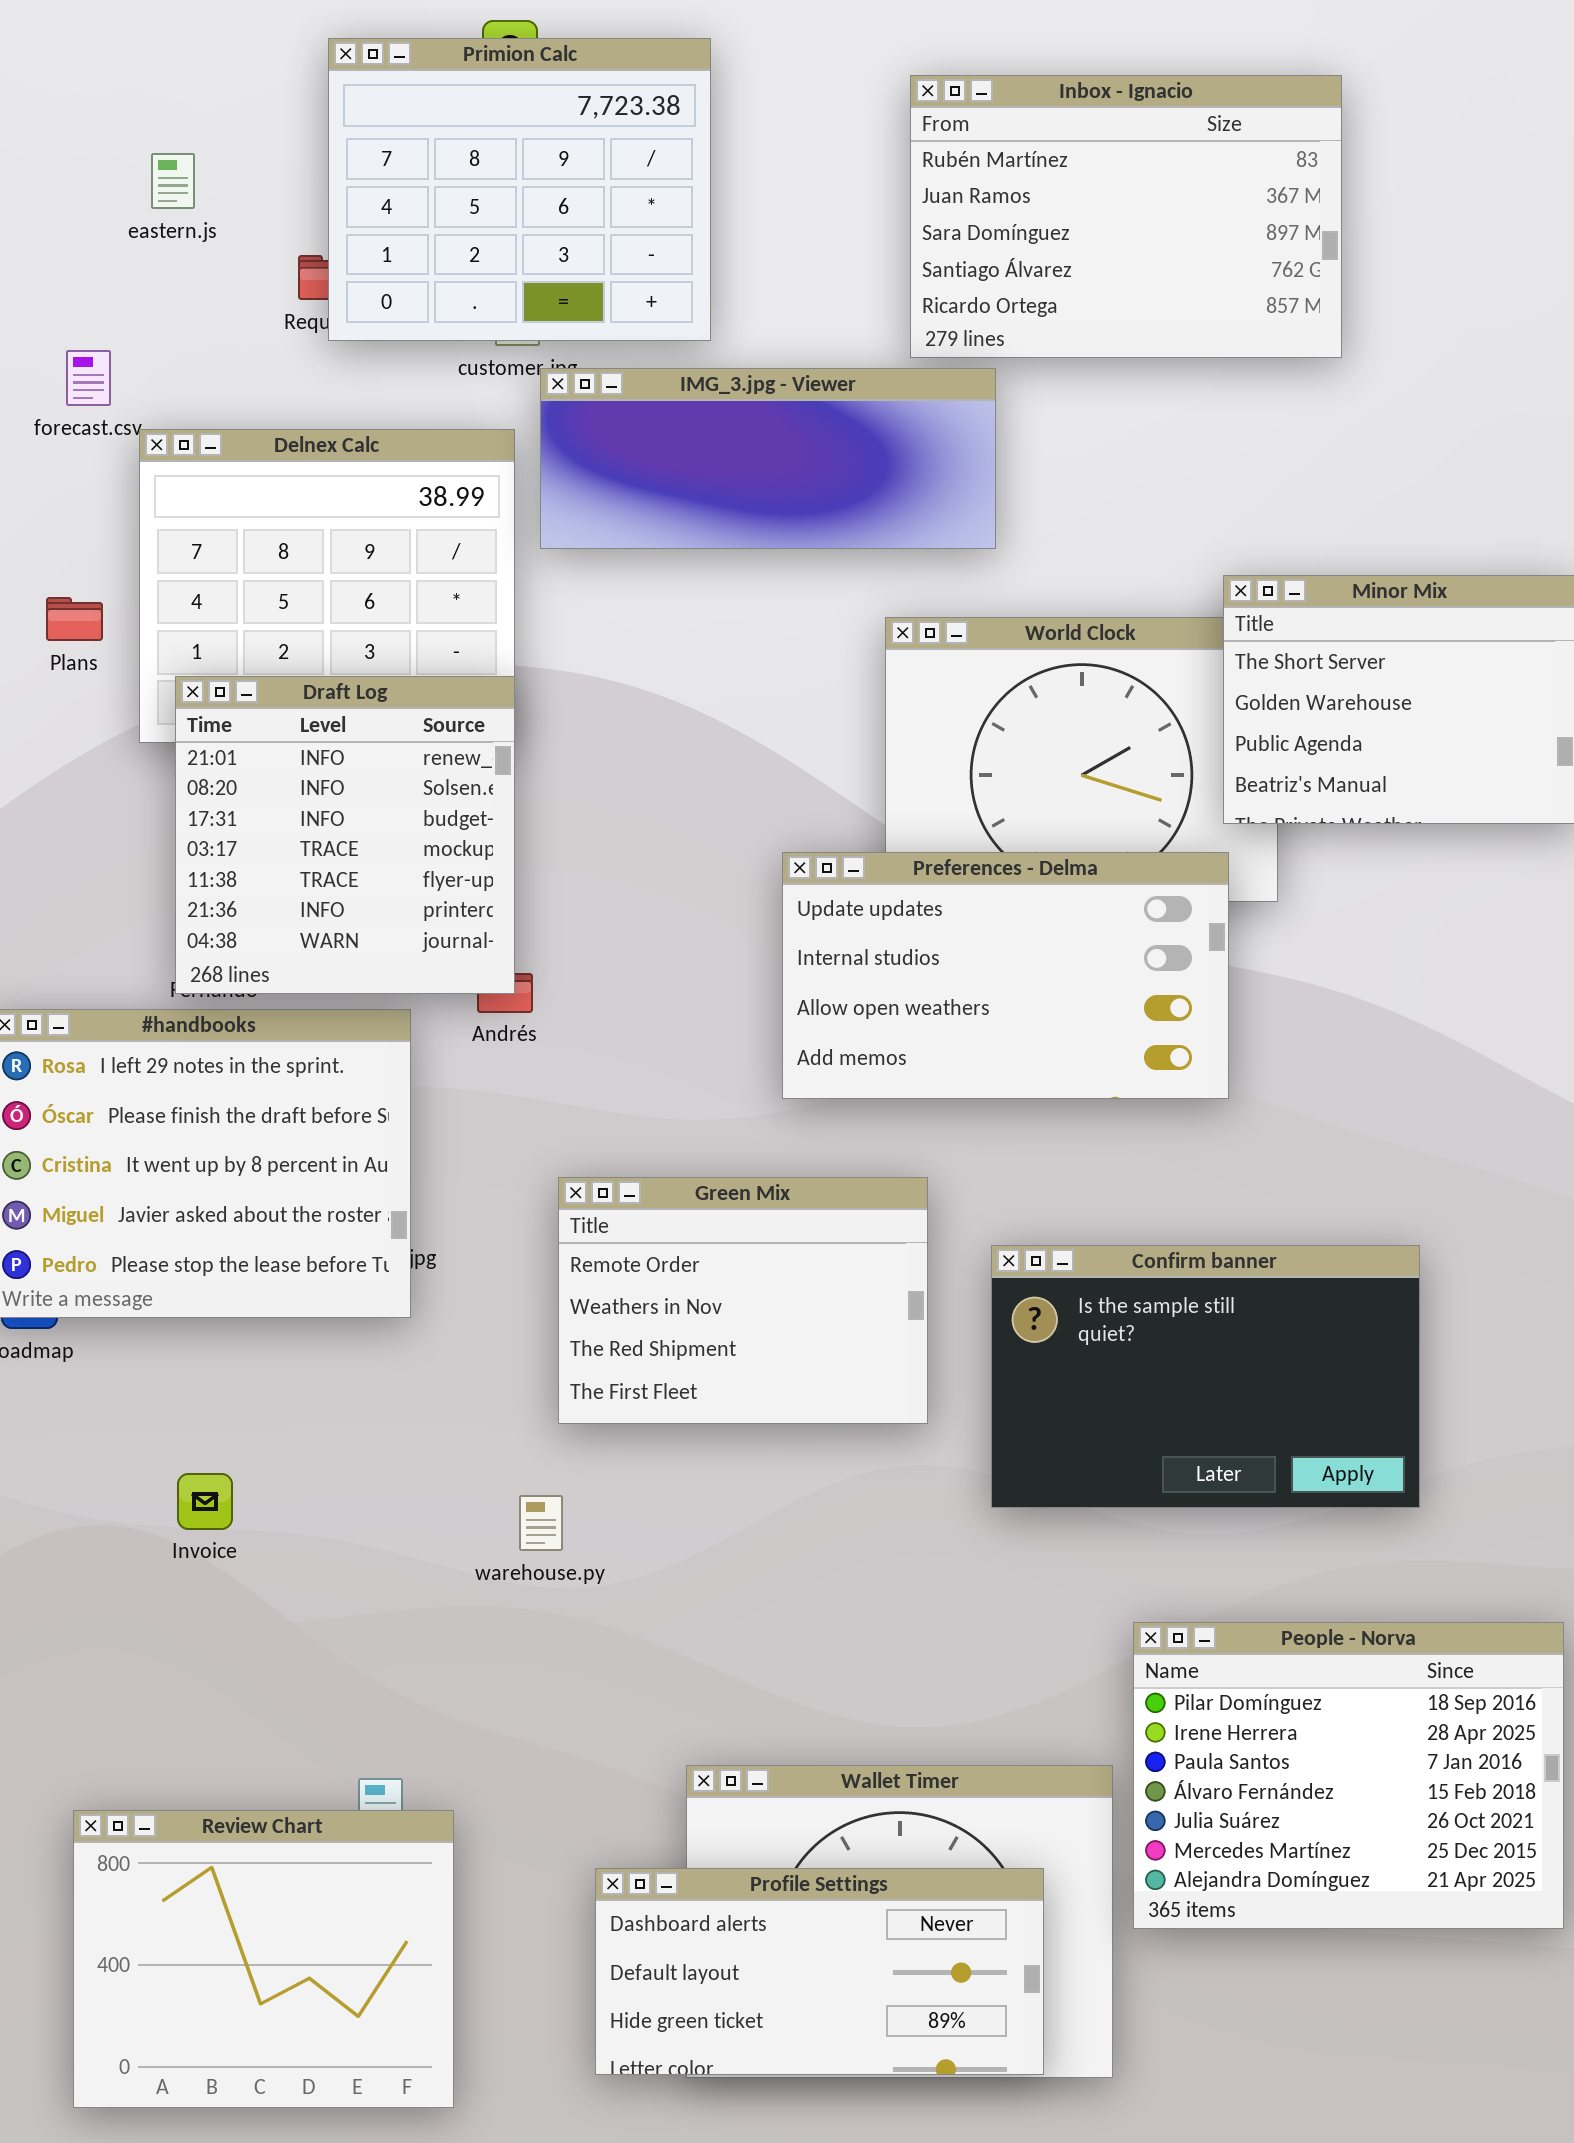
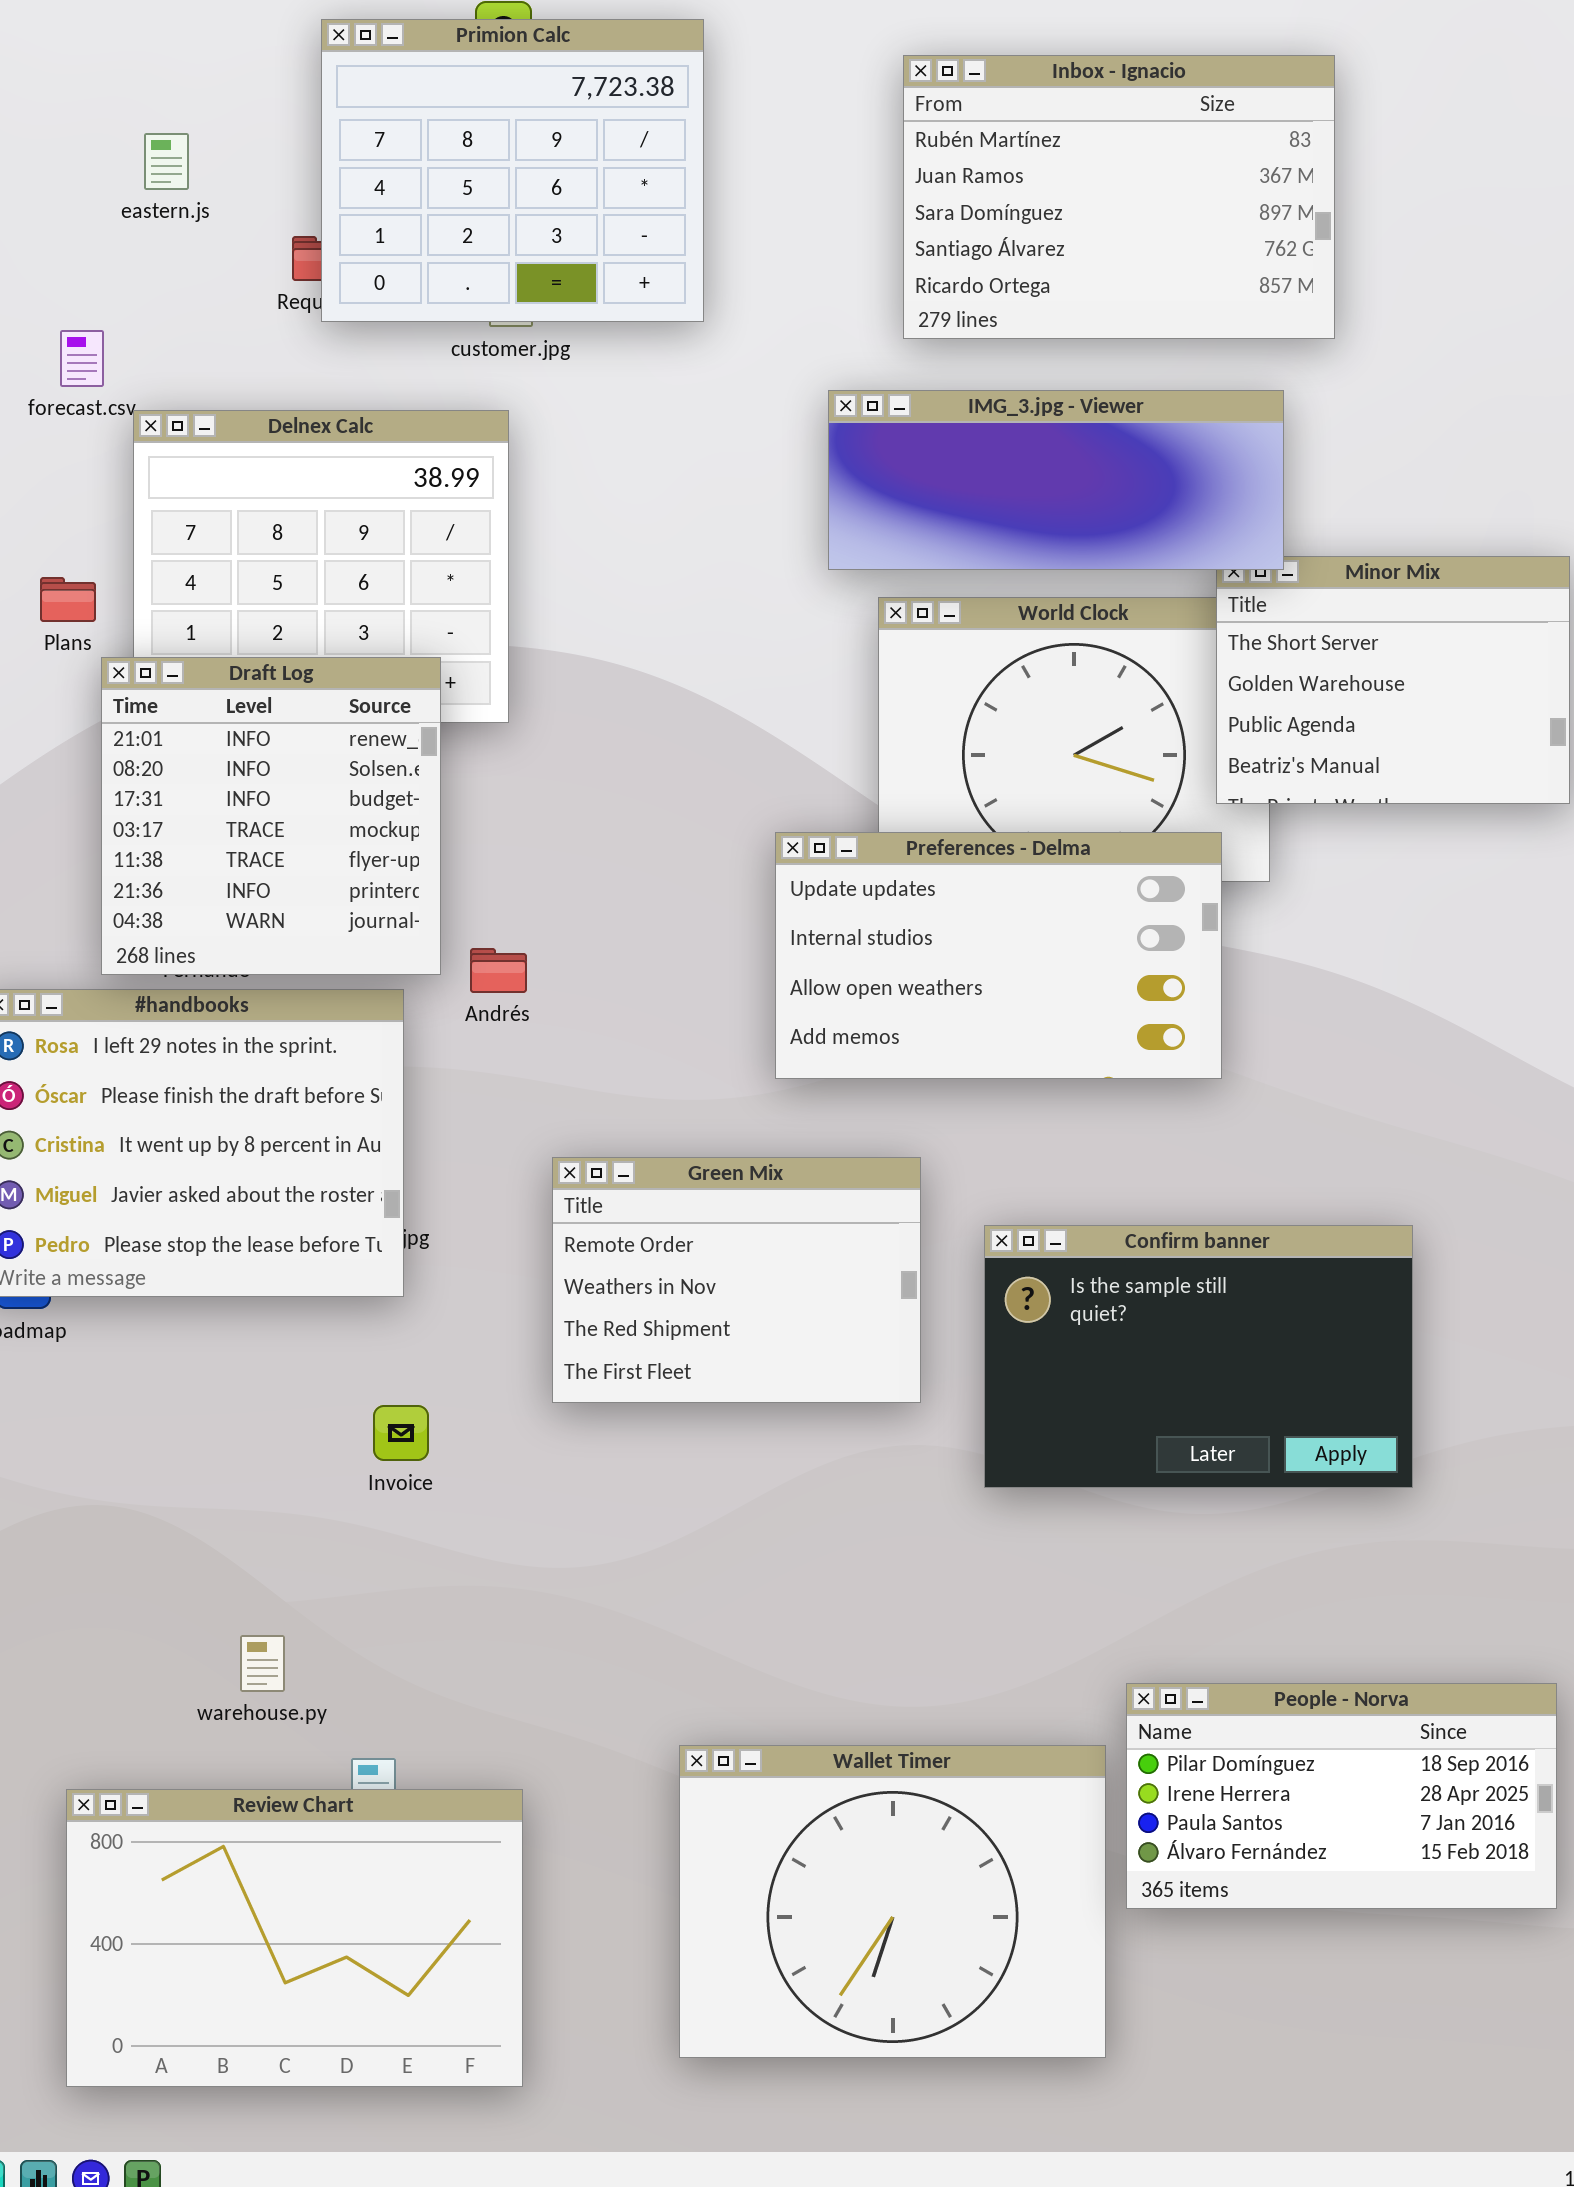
IMG_3.jpg - Viewer: [540,368,996,549] -> [828,390,1284,570], moved
Draft Log: [175,676,515,994] -> [101,657,441,975], moved
Invoice: [177,1473,233,1530] -> [373,1405,429,1461], moved
warehouse.py: [519,1495,563,1551] -> [240,1635,285,1692], moved
People - Norva: [1133,1622,1564,1929] -> [1126,1683,1557,1909], resized
Review Chart: [73,1810,454,2108] -> [66,1789,523,2087], resized
Profile Settings: [595,1868,1044,2075] -> none, closed

